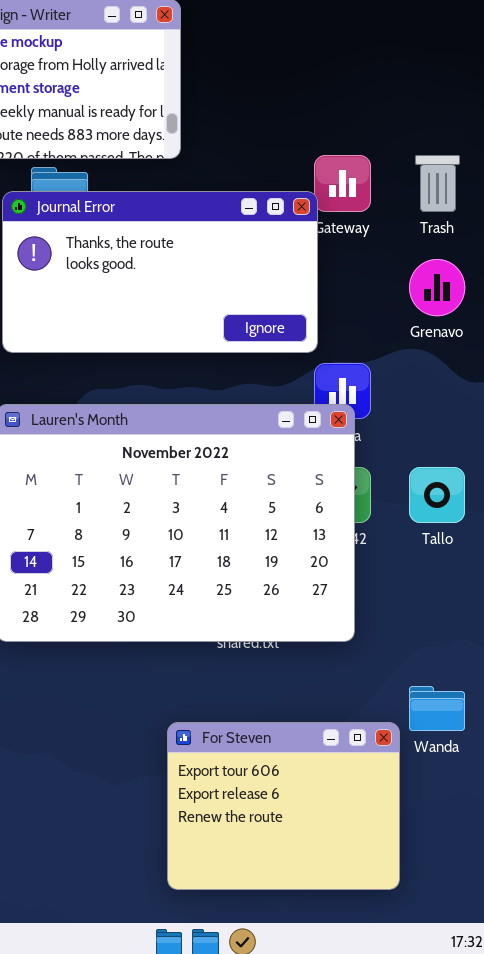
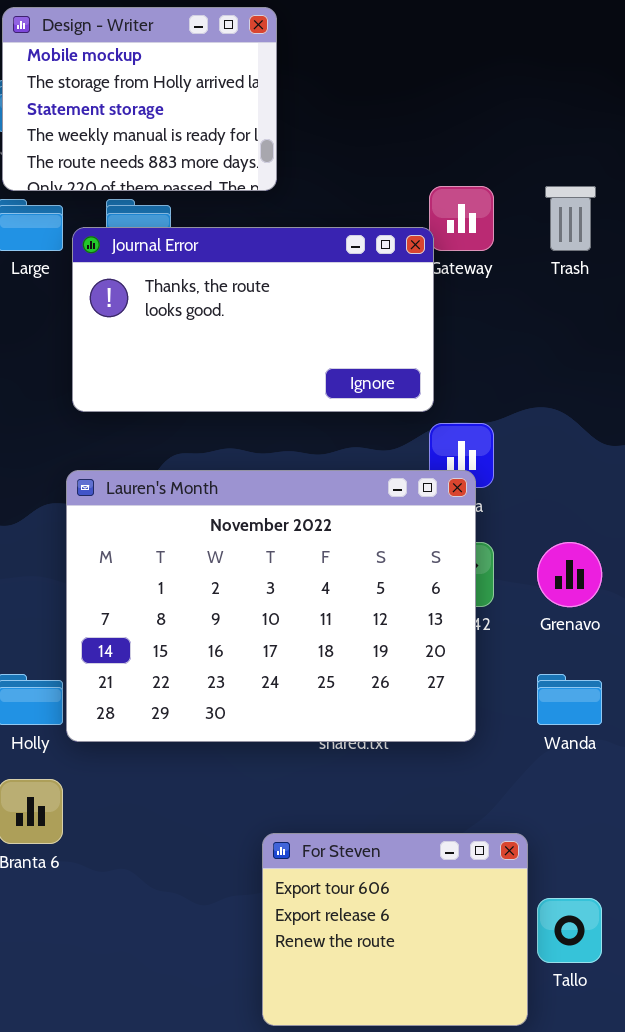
Grenavo: [409,259,465,316] -> [537,542,602,607], moved
Tallo: [409,467,465,523] -> [537,898,602,963], moved
Wanda: [409,686,465,731] -> [537,674,602,725], moved

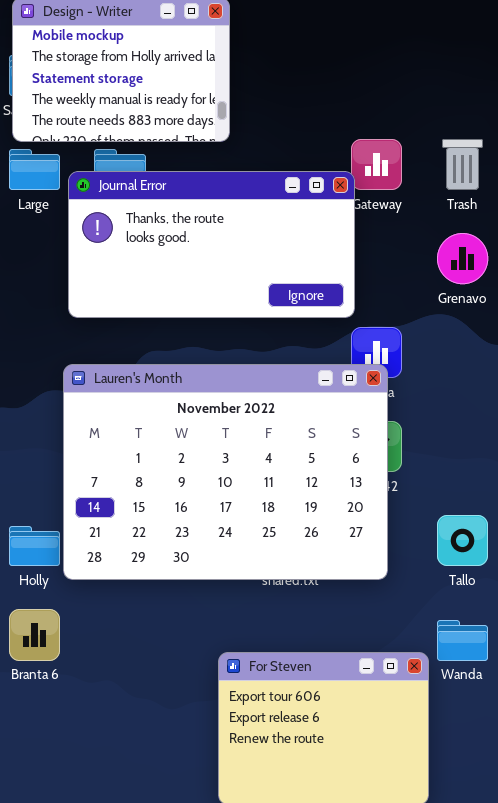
Grenavo: [537,542,602,607] -> [437,233,488,284], moved
Wanda: [537,674,602,725] -> [437,620,488,661], moved
Tallo: [537,898,602,963] -> [437,515,488,566], moved

